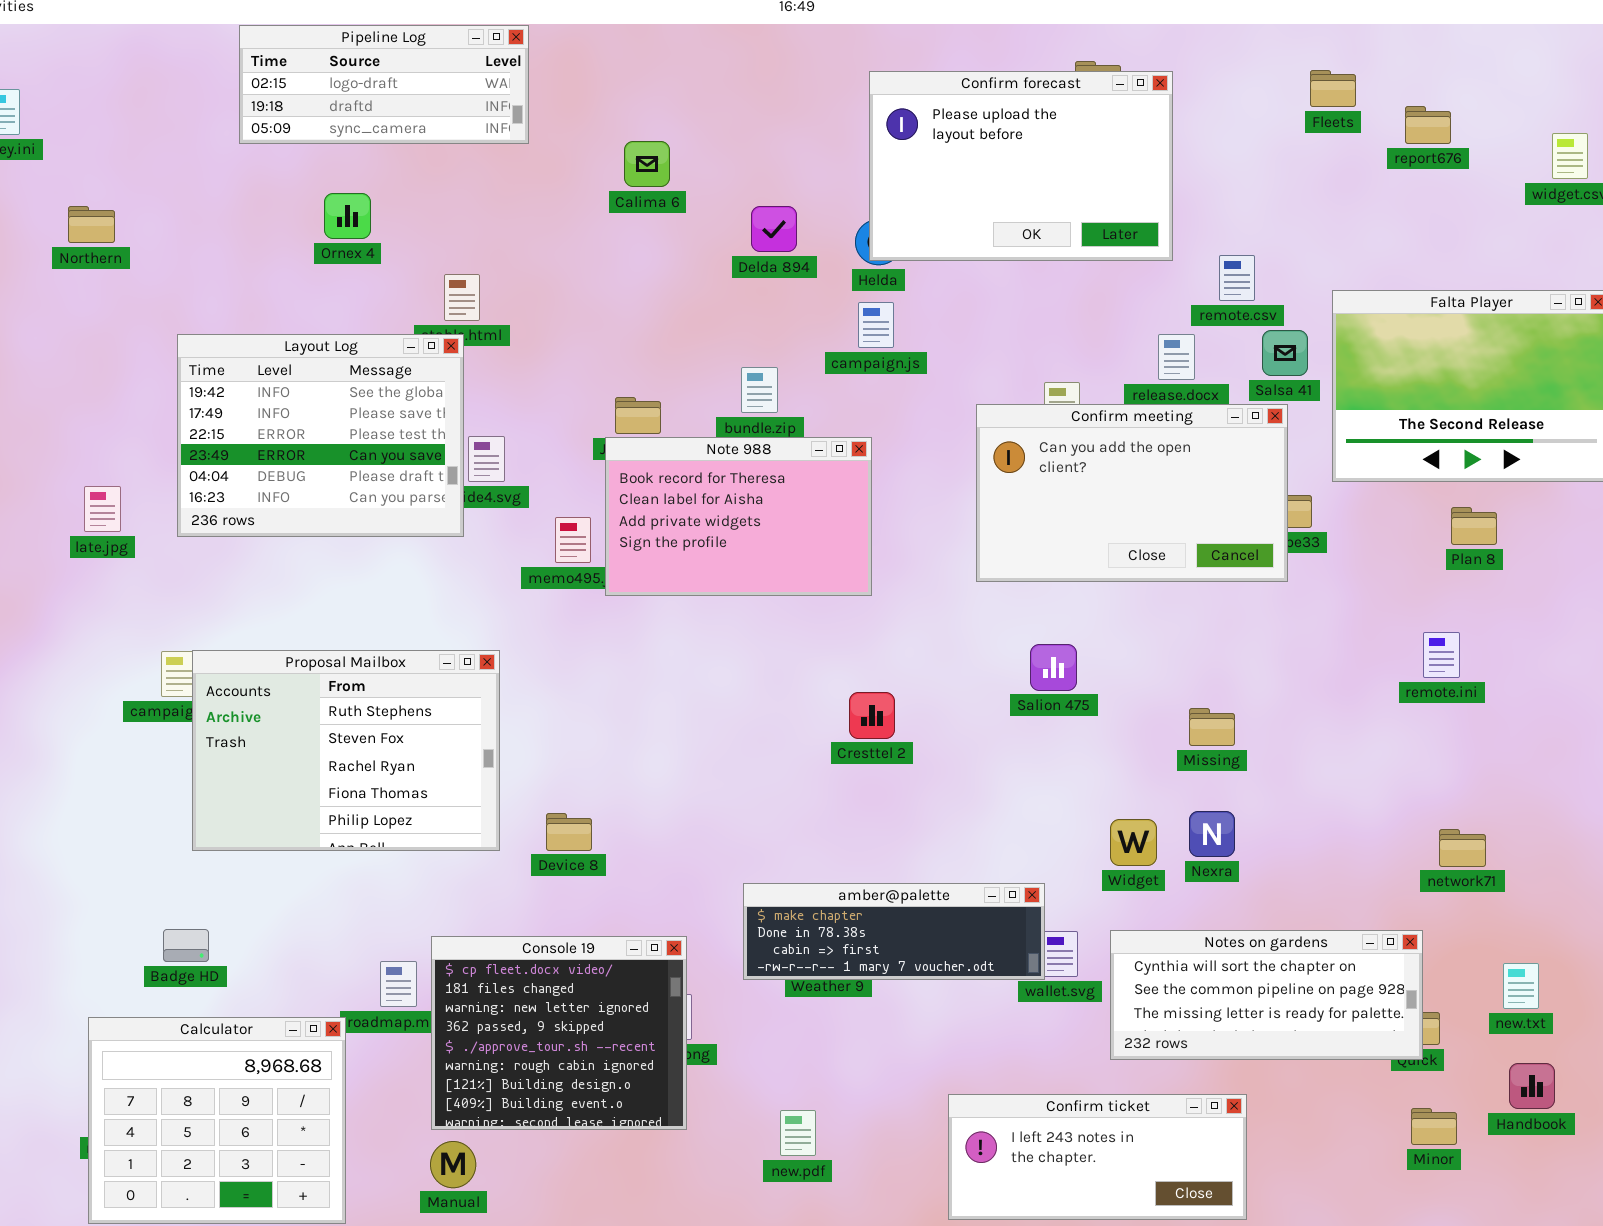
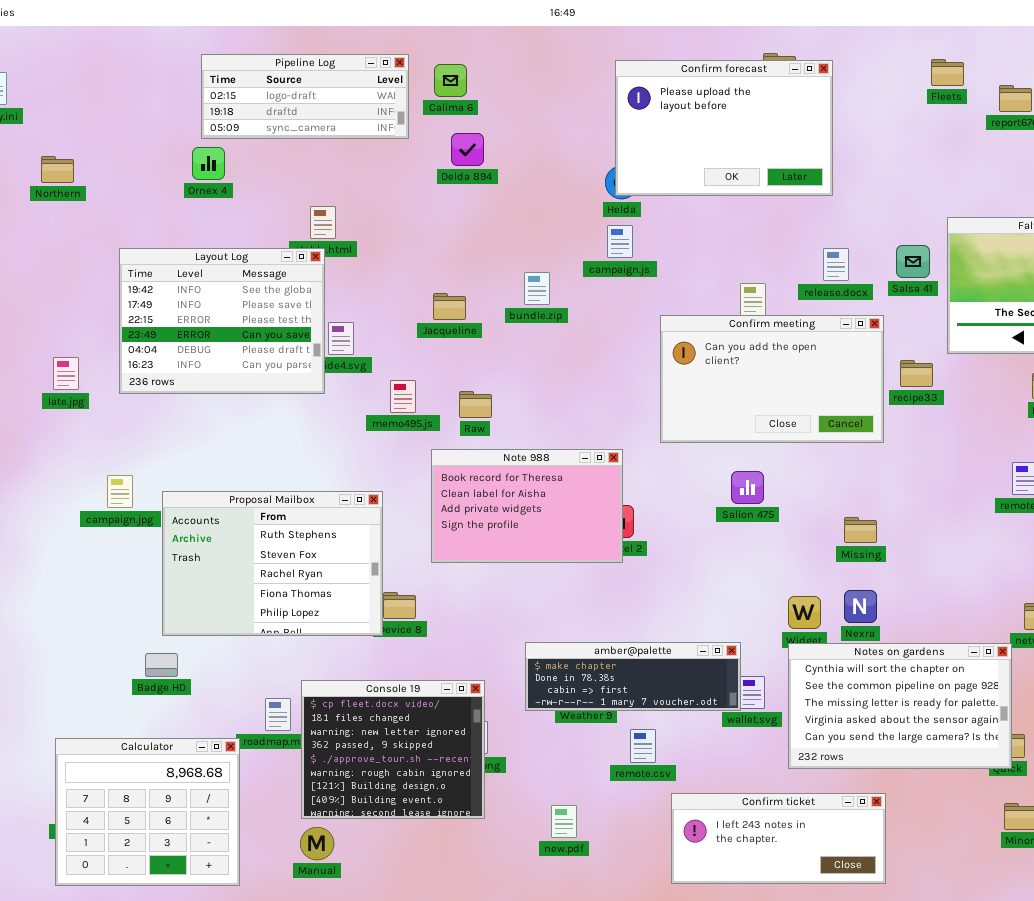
Pipeline Log: [239,25,529,144] -> [201,54,409,139], moved
Calima 6: [624,141,670,187] -> [434,64,467,97], moved
Ornex 4: [324,193,371,239] -> [192,147,225,180], moved
Delda 894: [751,206,797,252] -> [451,133,484,166], moved
remote.csv: [1219,255,1255,301] -> [630,729,656,763], moved
Confirm meeting: [976,404,1288,582] -> [660,315,884,443], moved
Note 988: [605,437,872,596] -> [431,449,623,563], moved
Proposal Mailbox: [192,650,500,851] -> [162,491,383,636], moved
Badge HD: [163,929,209,962] -> [145,653,178,677], moved
Notes on gardens: [1110,930,1423,1060] -> [788,643,1012,769], resized

